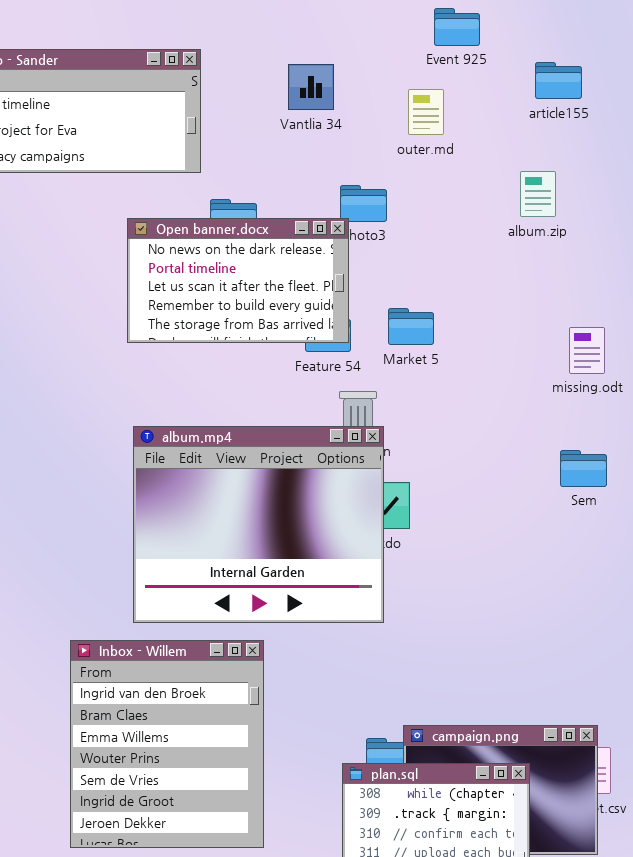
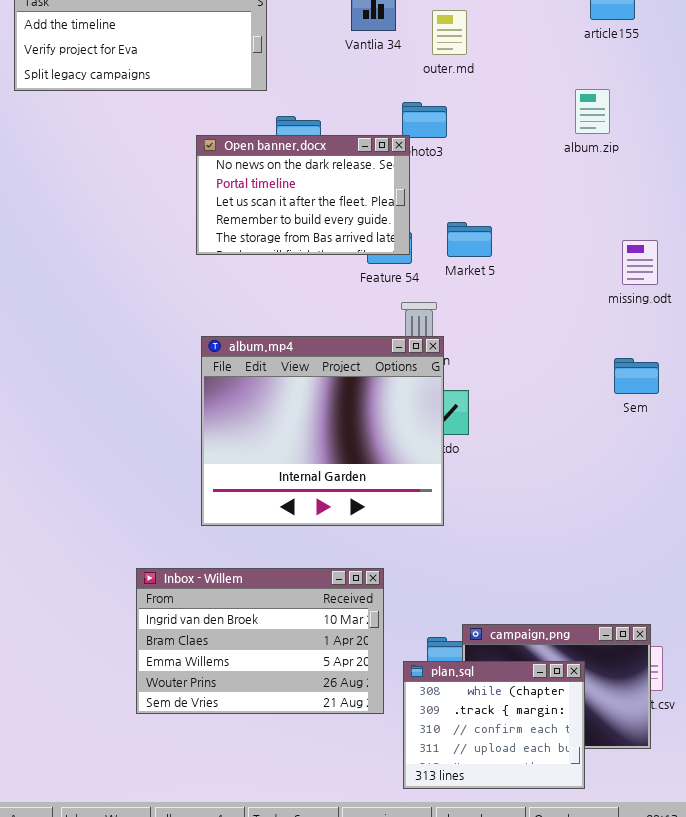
outer.md: [408,89,444,135] -> [432,10,467,55], moved
Inbox - Willem: [70,640,264,848] -> [136,568,384,714], moved, resized

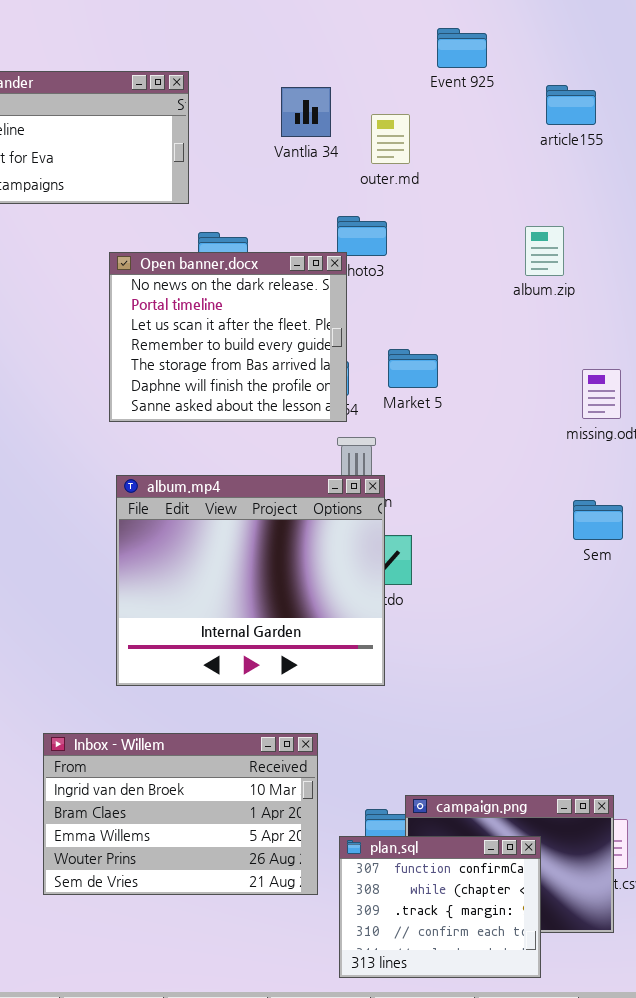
album.zip: [575,89,610,134] -> [525,226,564,276], moved
Open banner.docx: [196,135,410,255] -> [109,252,347,422], resized
plan.sql: [403,661,585,789] -> [339,836,541,978], scrolled up 1 row

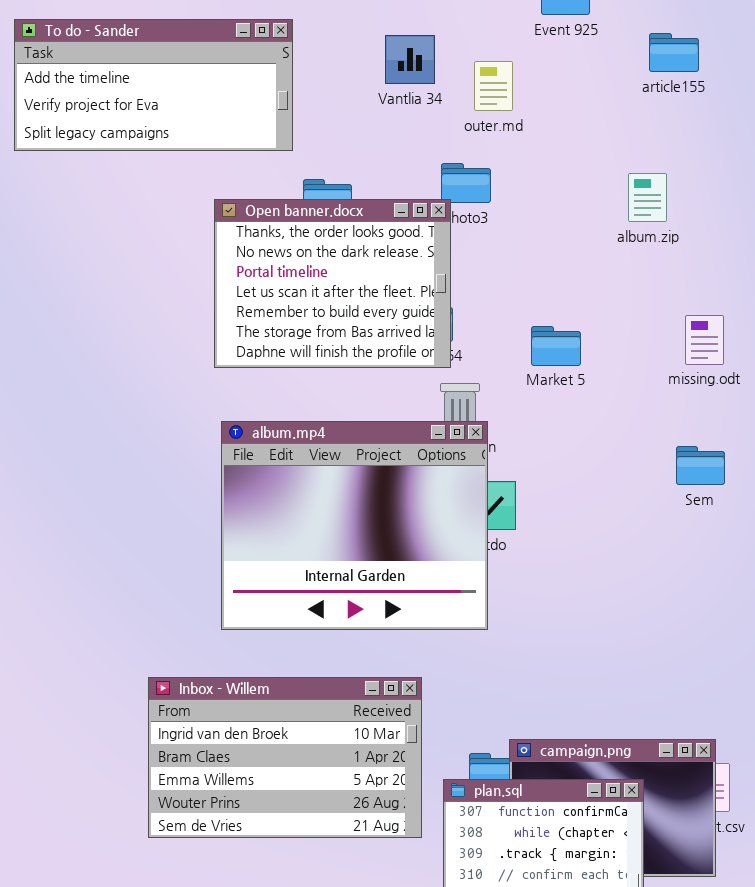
Open banner.docx: [109,252,347,422] -> [214,199,451,368], scrolled up 1 row
Market 5: [388,349,438,388] -> [531,326,581,366], moved

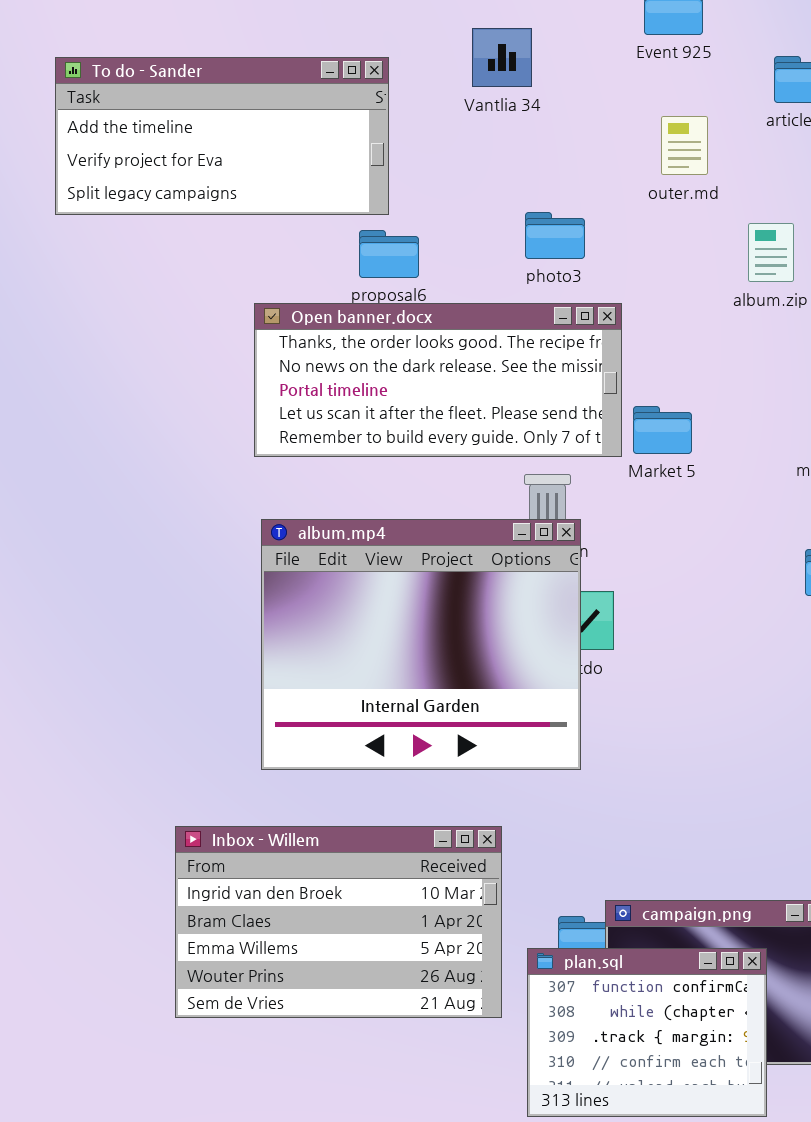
To do - Sander: [14,19,293,151] -> [55,57,389,215], moved
Vantlia 34: [385,35,435,84] -> [472,28,532,87], moved
outer.md: [474,61,513,111] -> [661,116,708,175], moved
Open banner.docx: [214,199,451,368] -> [254,303,622,457], resized

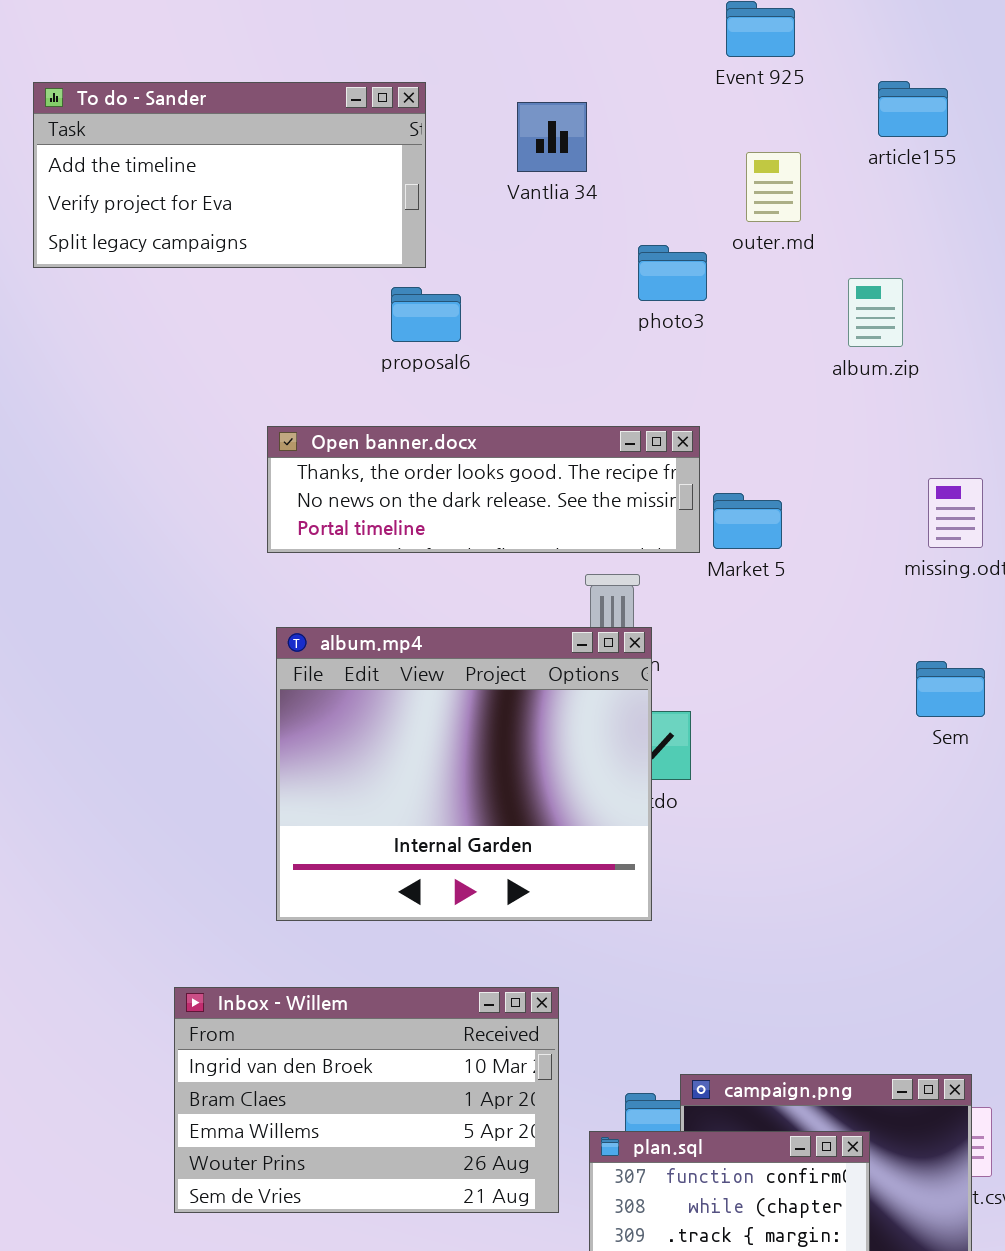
Vantlia 34: [472,28,532,87] -> [517,102,587,172], moved
photo3: [525,212,585,259] -> [638,245,707,301], moved
Open banner.docx: [254,303,622,457] -> [267,426,700,553], resized

